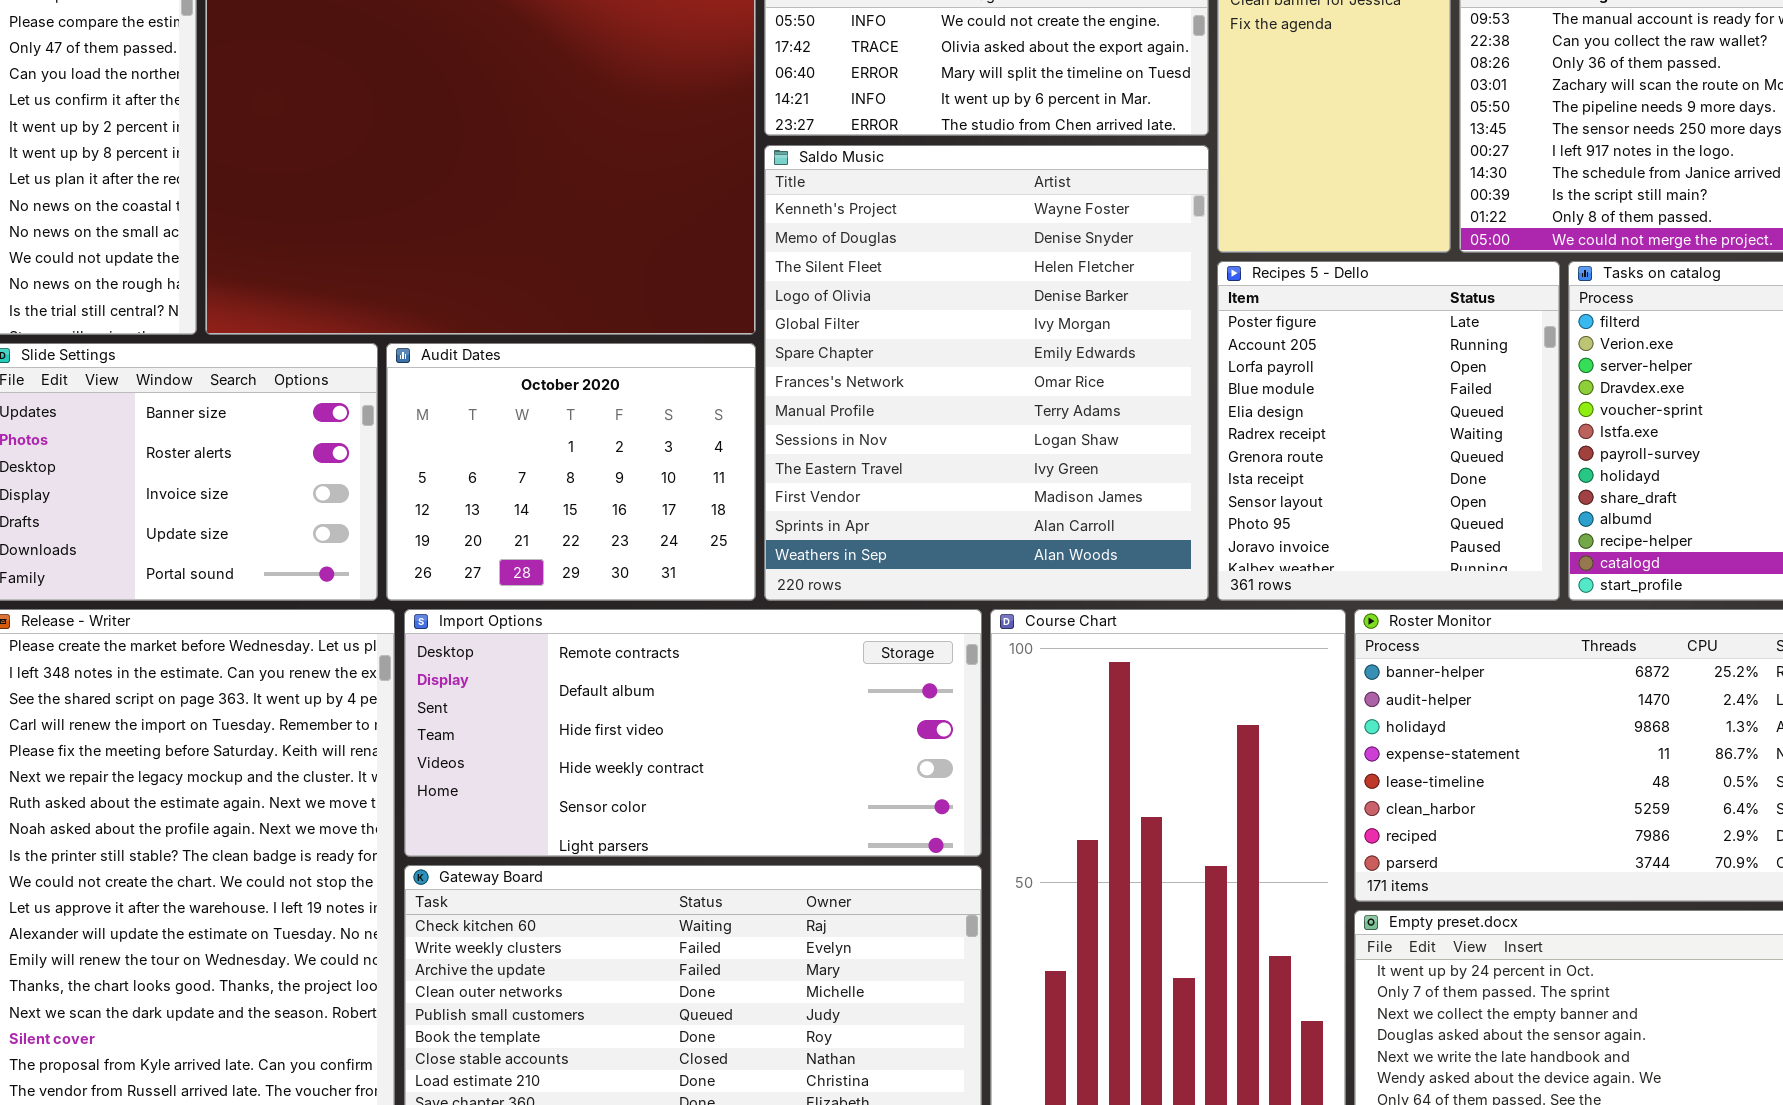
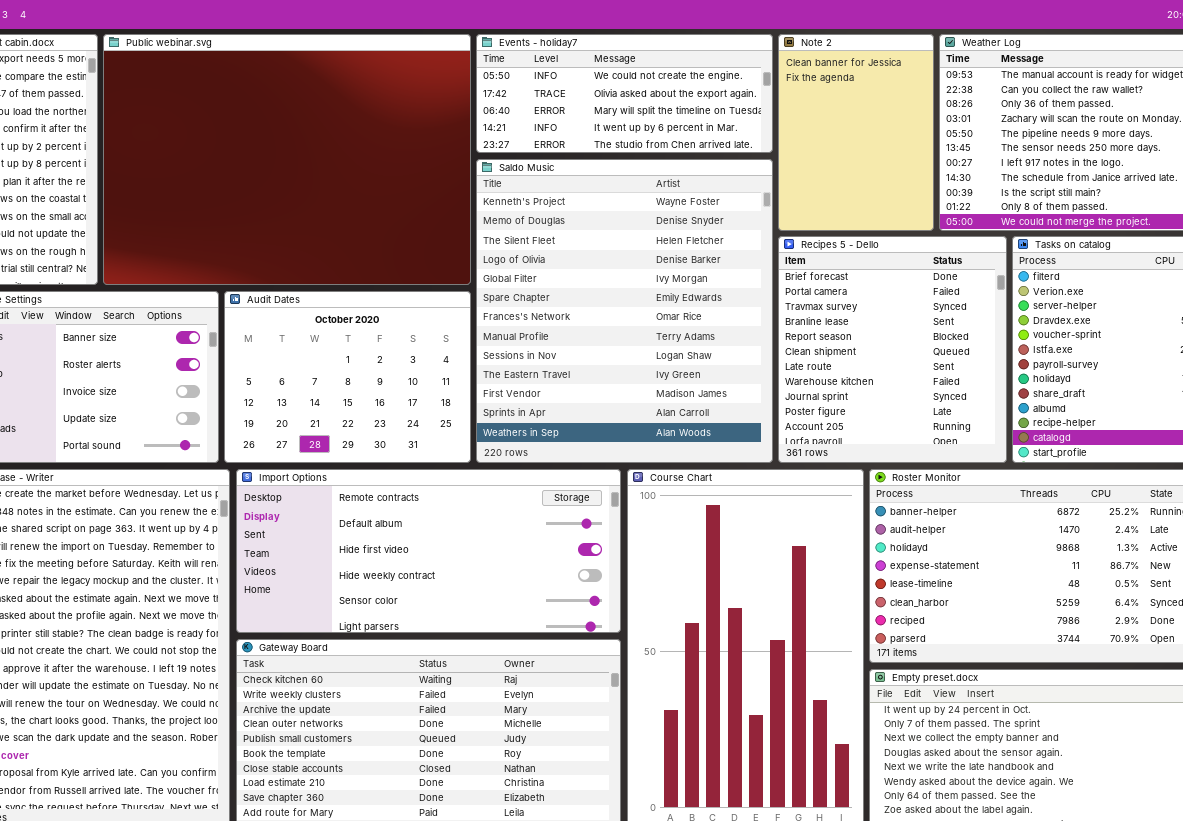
Recipes 5 - Dello: [1217,261,1560,601] -> [778,236,1007,463], scrolled up 9 rows

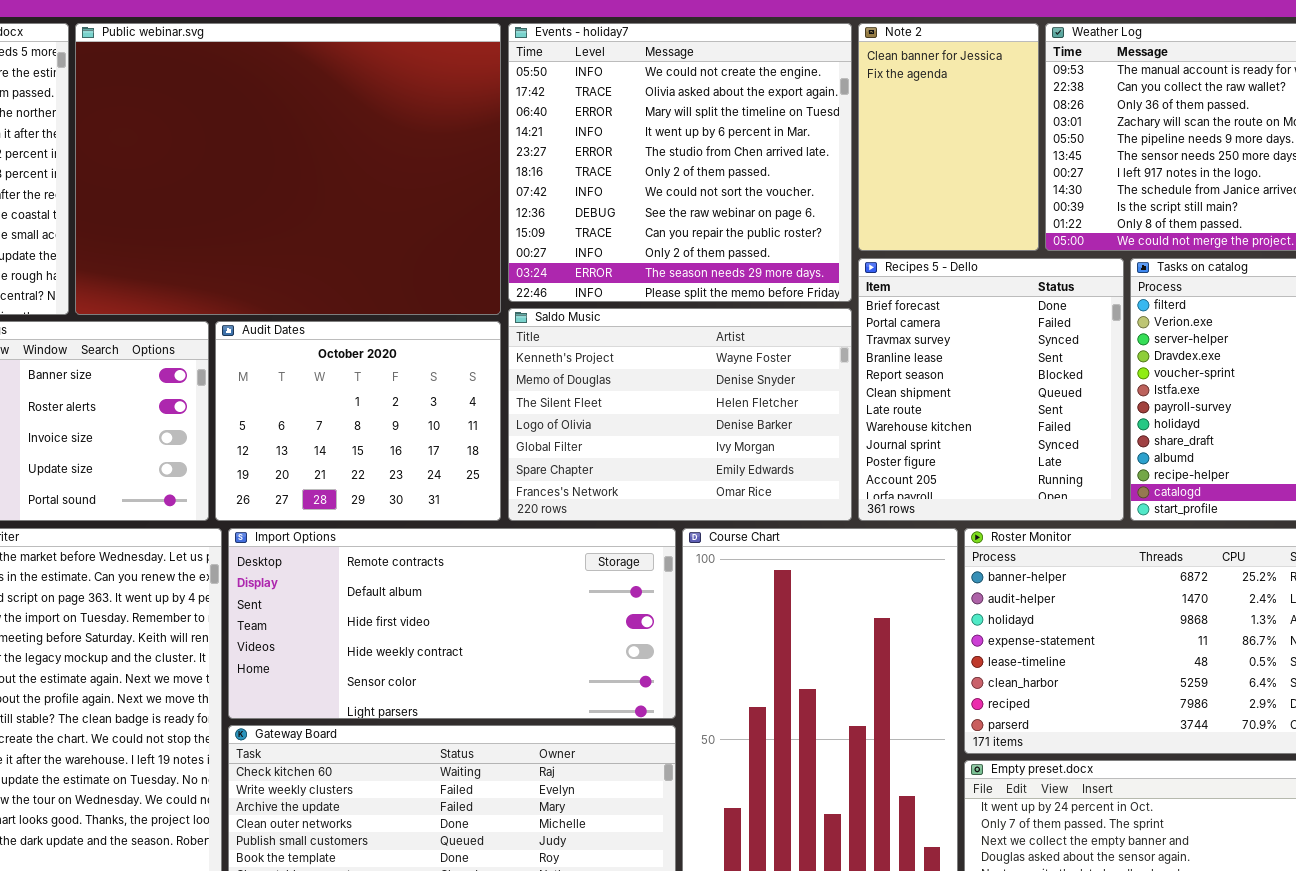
Events - holiday7: [476,34,773,153] -> [508,23,852,302], resized
Saldo Music: [476,159,773,463] -> [508,308,852,521], resized

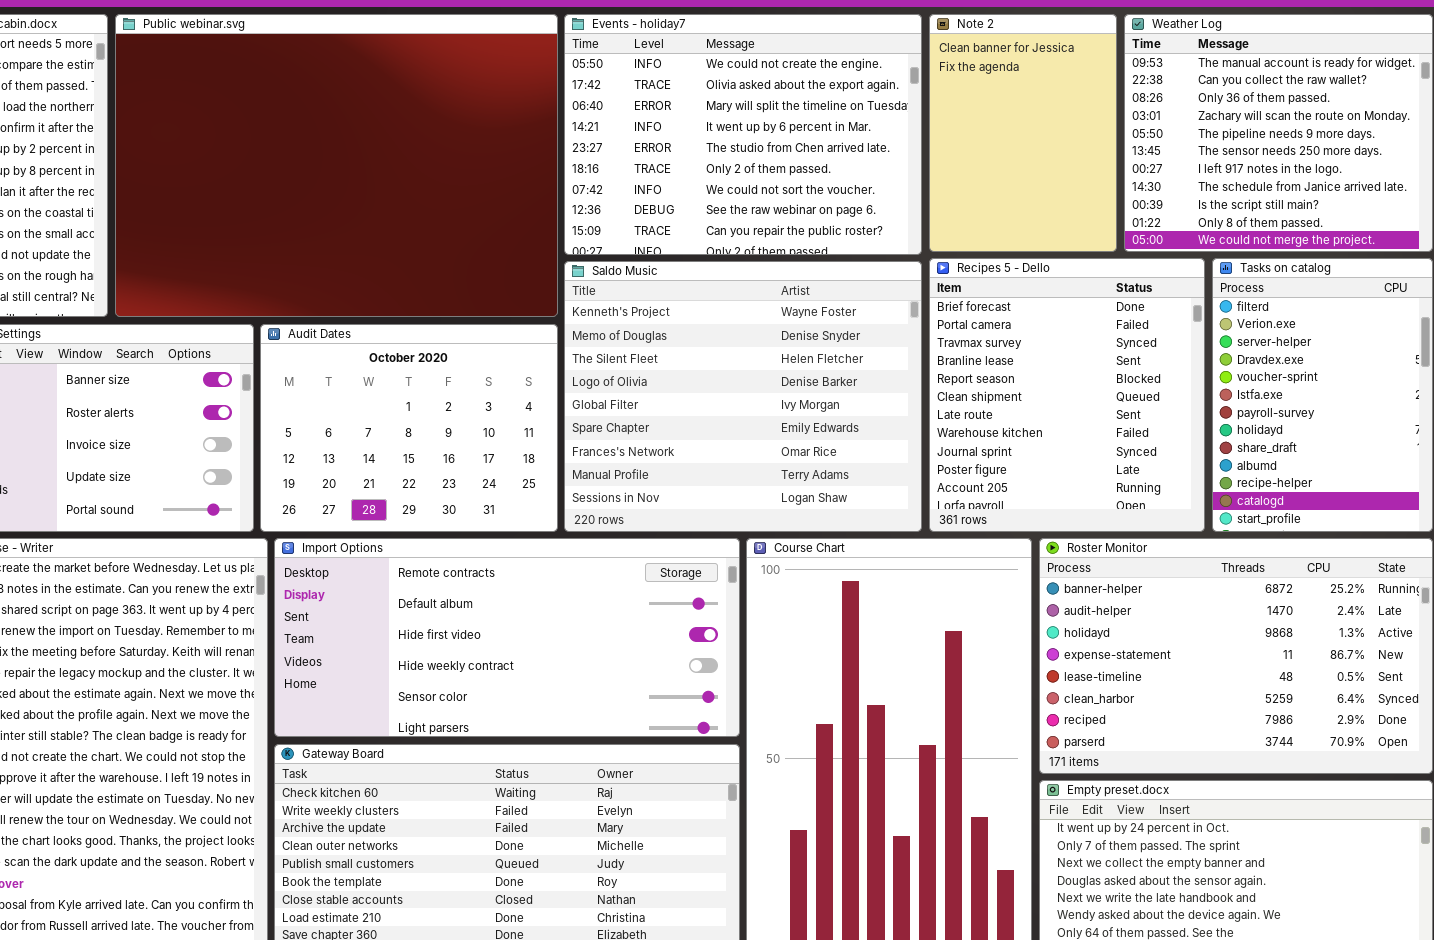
Events - holiday7: [508,23,852,302] -> [564,14,922,255], resized
Saldo Music: [508,308,852,521] -> [564,261,922,532], resized

